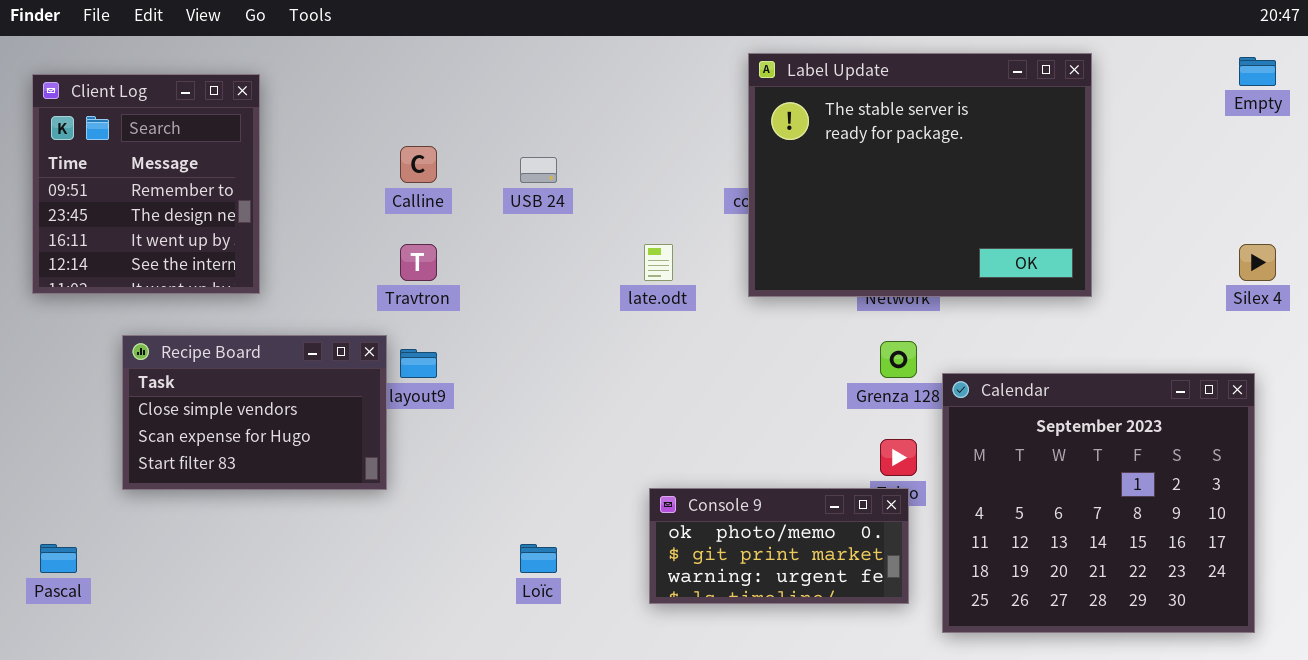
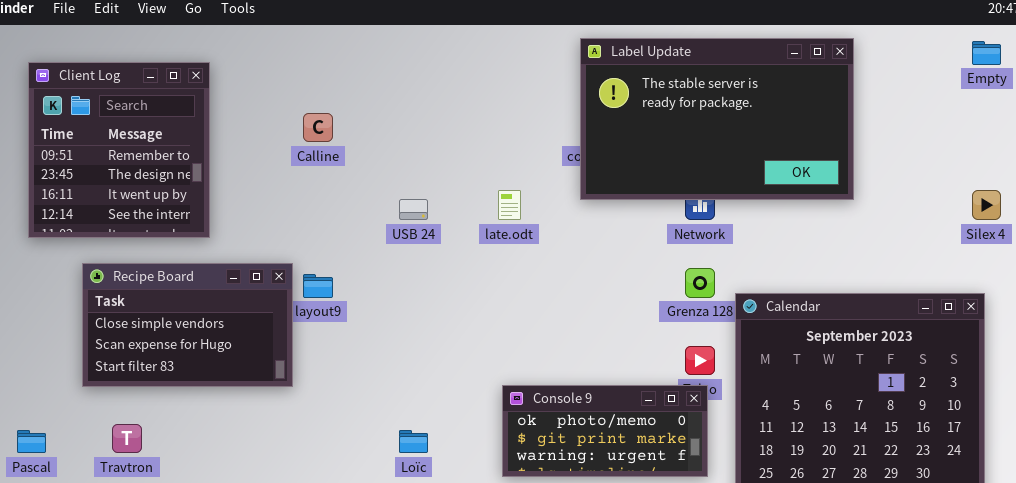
Label Update: [748,53,1092,297] -> [580,38,854,200], resized
Client Log: [32,74,260,294] -> [28,62,210,238], moved
USB 24: [520,157,557,183] -> [399,199,428,220], moved
Travtron: [400,244,437,281] -> [112,424,142,453], moved

